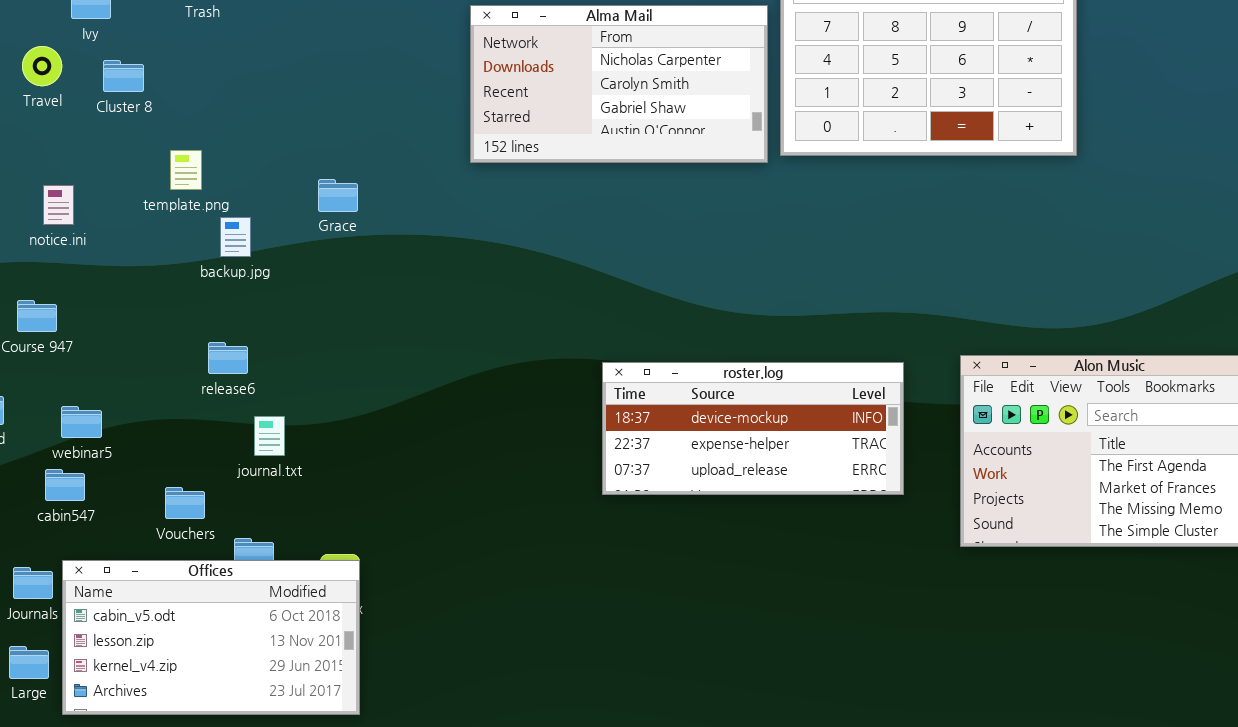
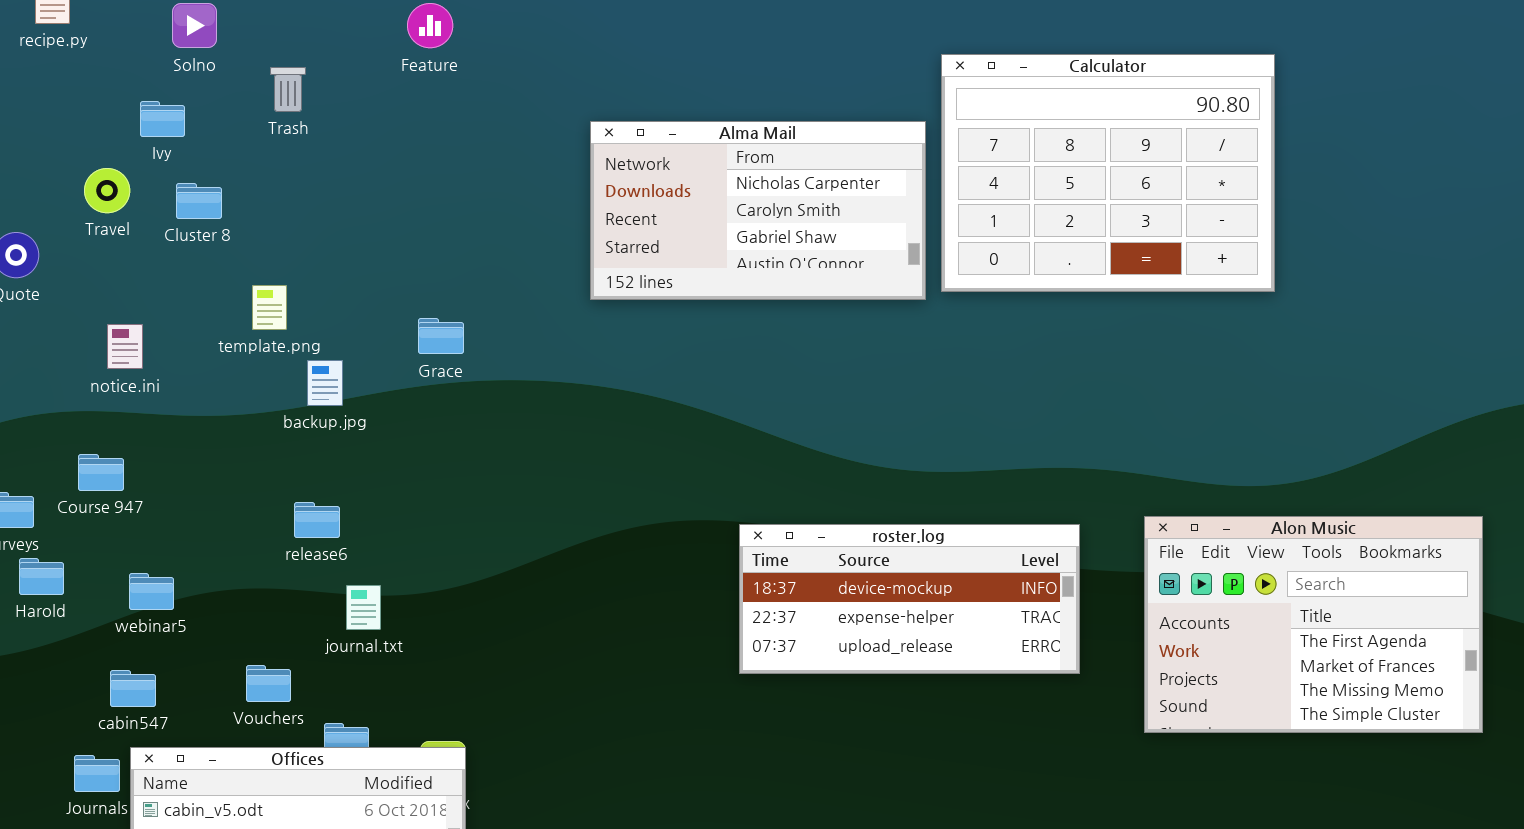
cabin547: [45,469,85,501] -> [110,670,156,707], moved

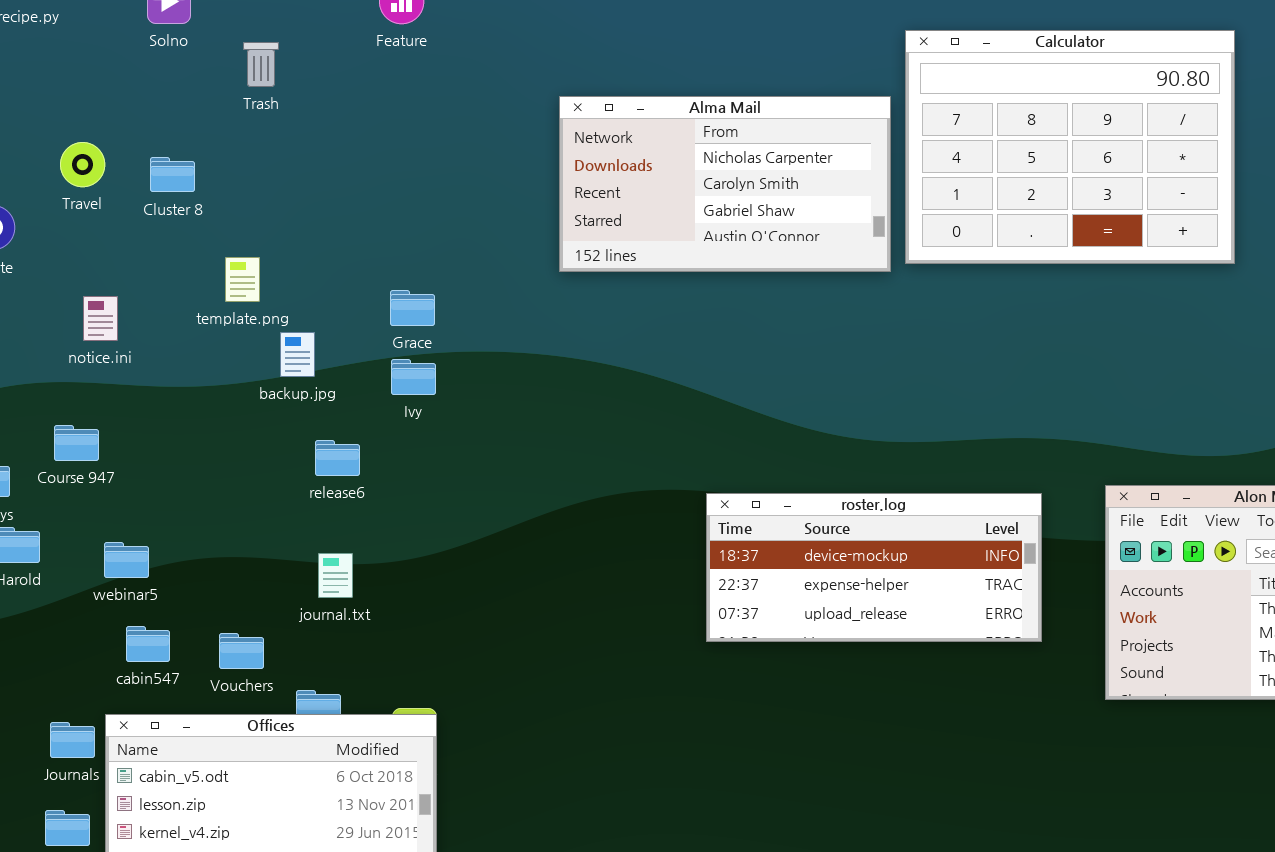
Ivy: [140,101,185,137] -> [391,359,436,395], moved
release6: [294,502,340,538] -> [315,440,360,476], moved
cabin547: [110,670,156,707] -> [126,626,170,662], moved

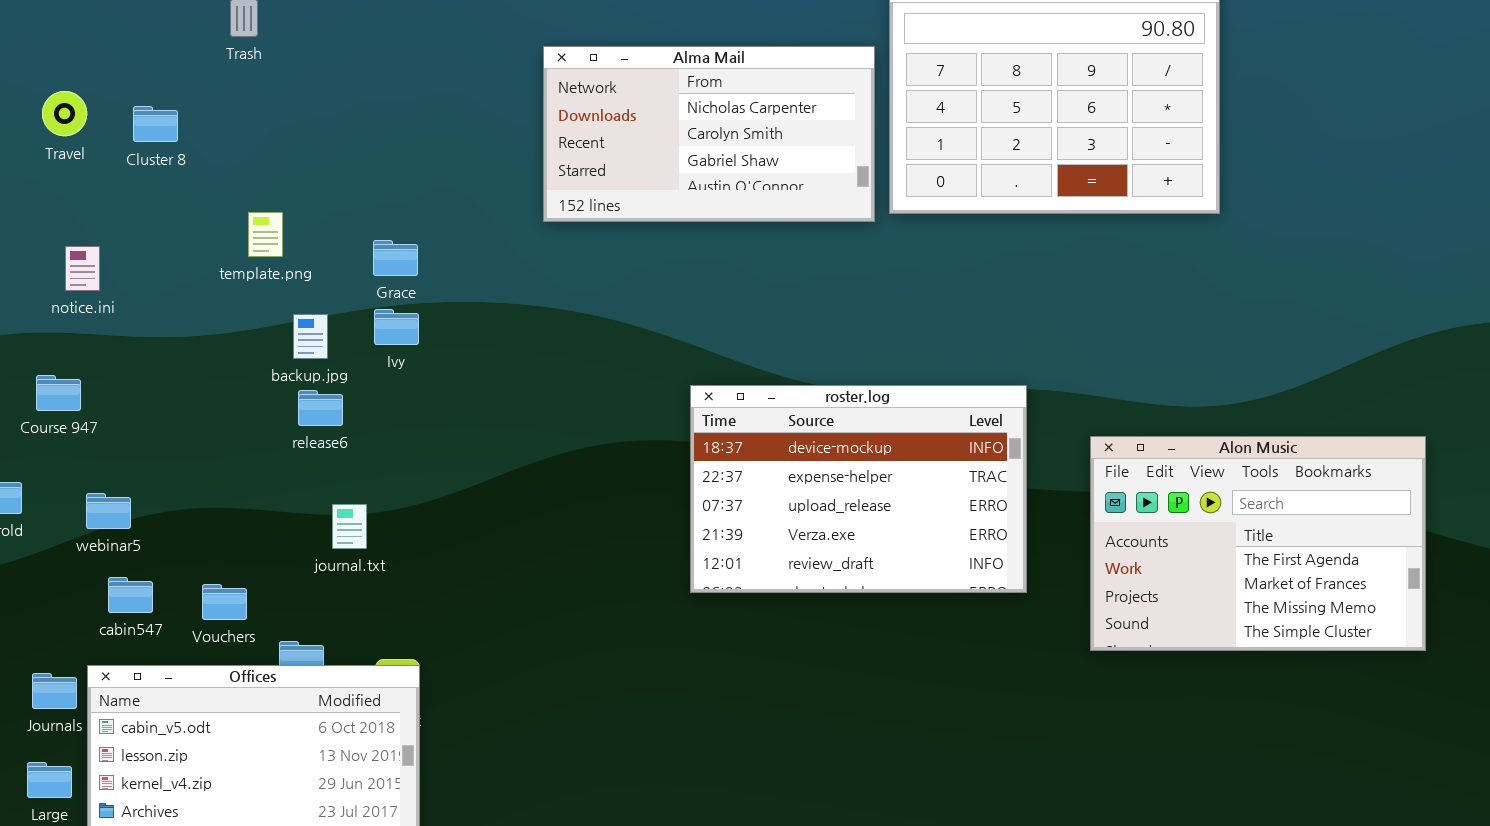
template.png: [225,257,260,302] -> [248,212,283,257], moved
backup.jpg: [280,332,315,377] -> [293,314,328,359], moved
roster.log: [706,493,1042,642] -> [690,385,1027,593], resized
journal.txt: [318,553,353,598] -> [332,504,367,549], moved

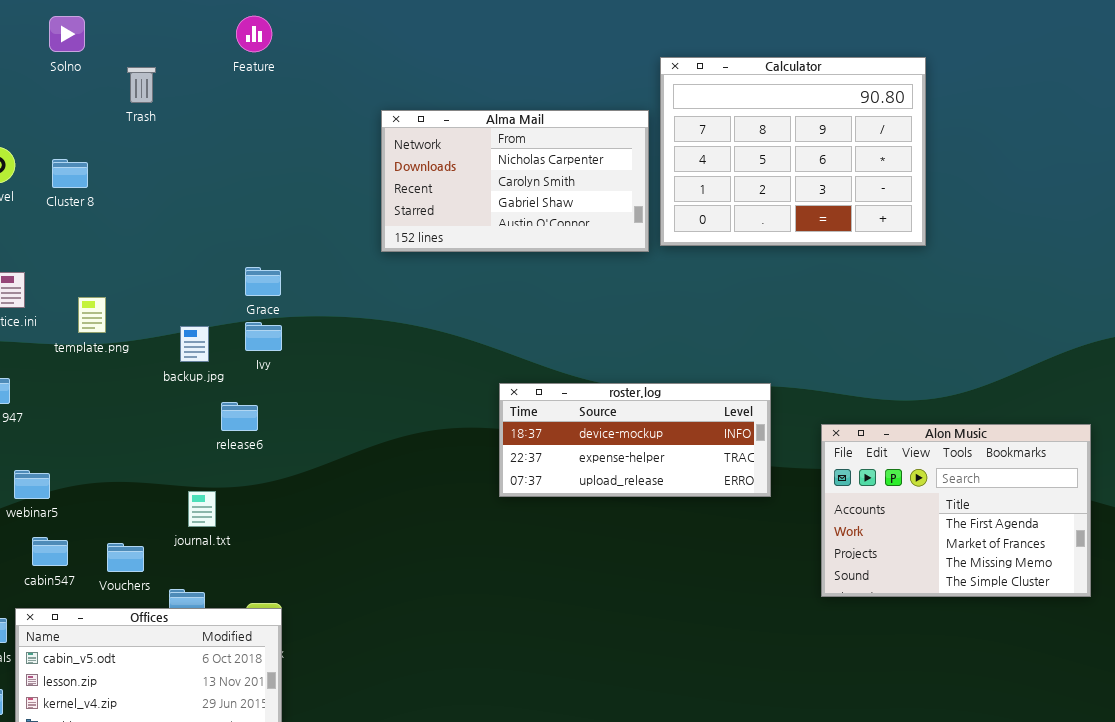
template.png: [248,212,283,257] -> [78,297,106,333], moved
roster.log: [690,385,1027,593] -> [499,383,771,497], resized
release6: [298,390,343,426] -> [221,402,258,431], moved
journal.txt: [332,504,367,549] -> [188,491,216,527], moved

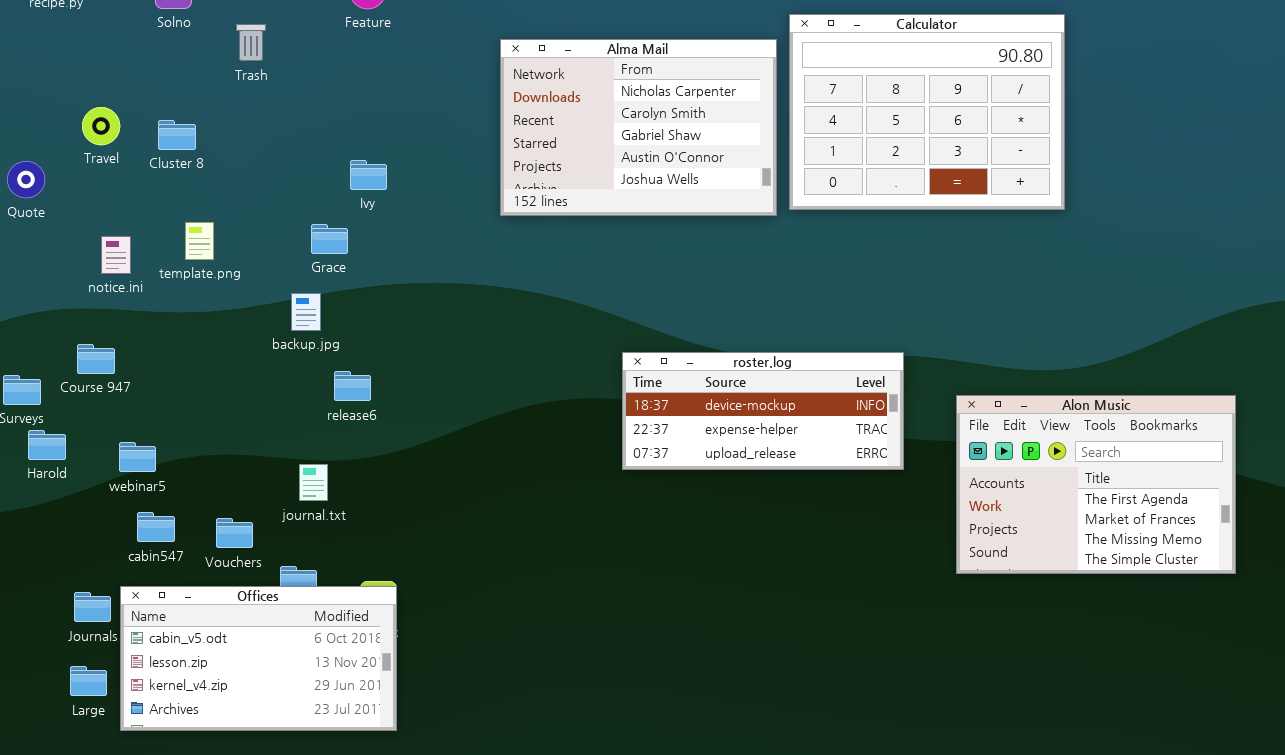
Alma Mail: [381,110,649,252] -> [500,39,777,216], resized
Grace: [245,267,281,296] -> [311,224,348,254], moved
template.png: [78,297,106,333] -> [185,222,214,260], moved
Ivy: [245,322,282,351] -> [350,160,387,190], moved

